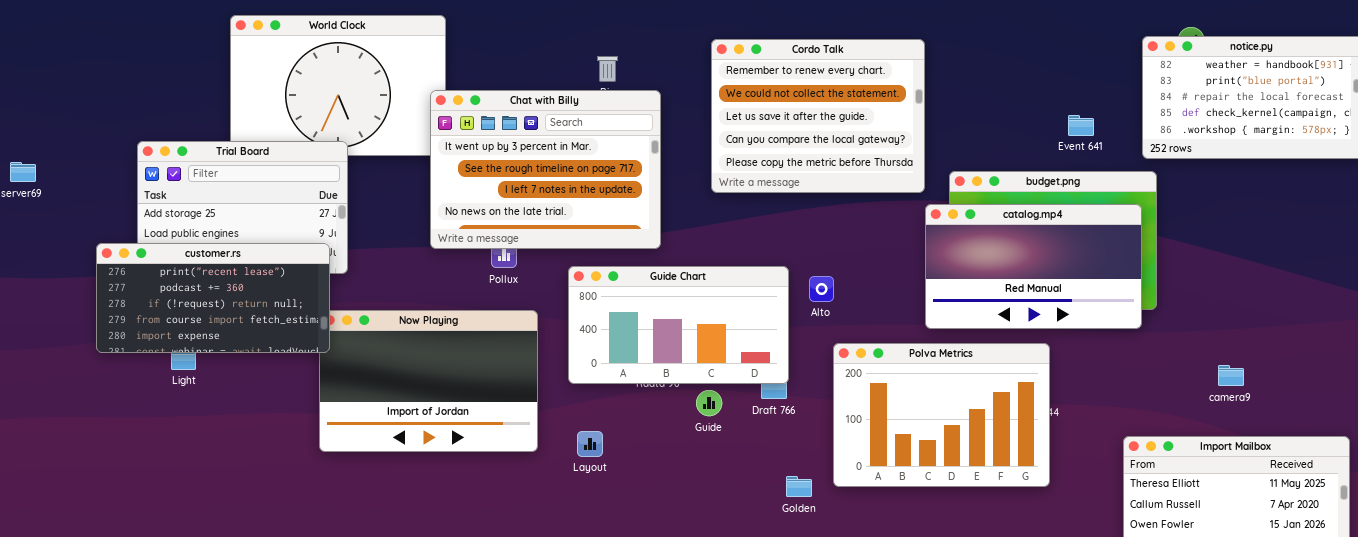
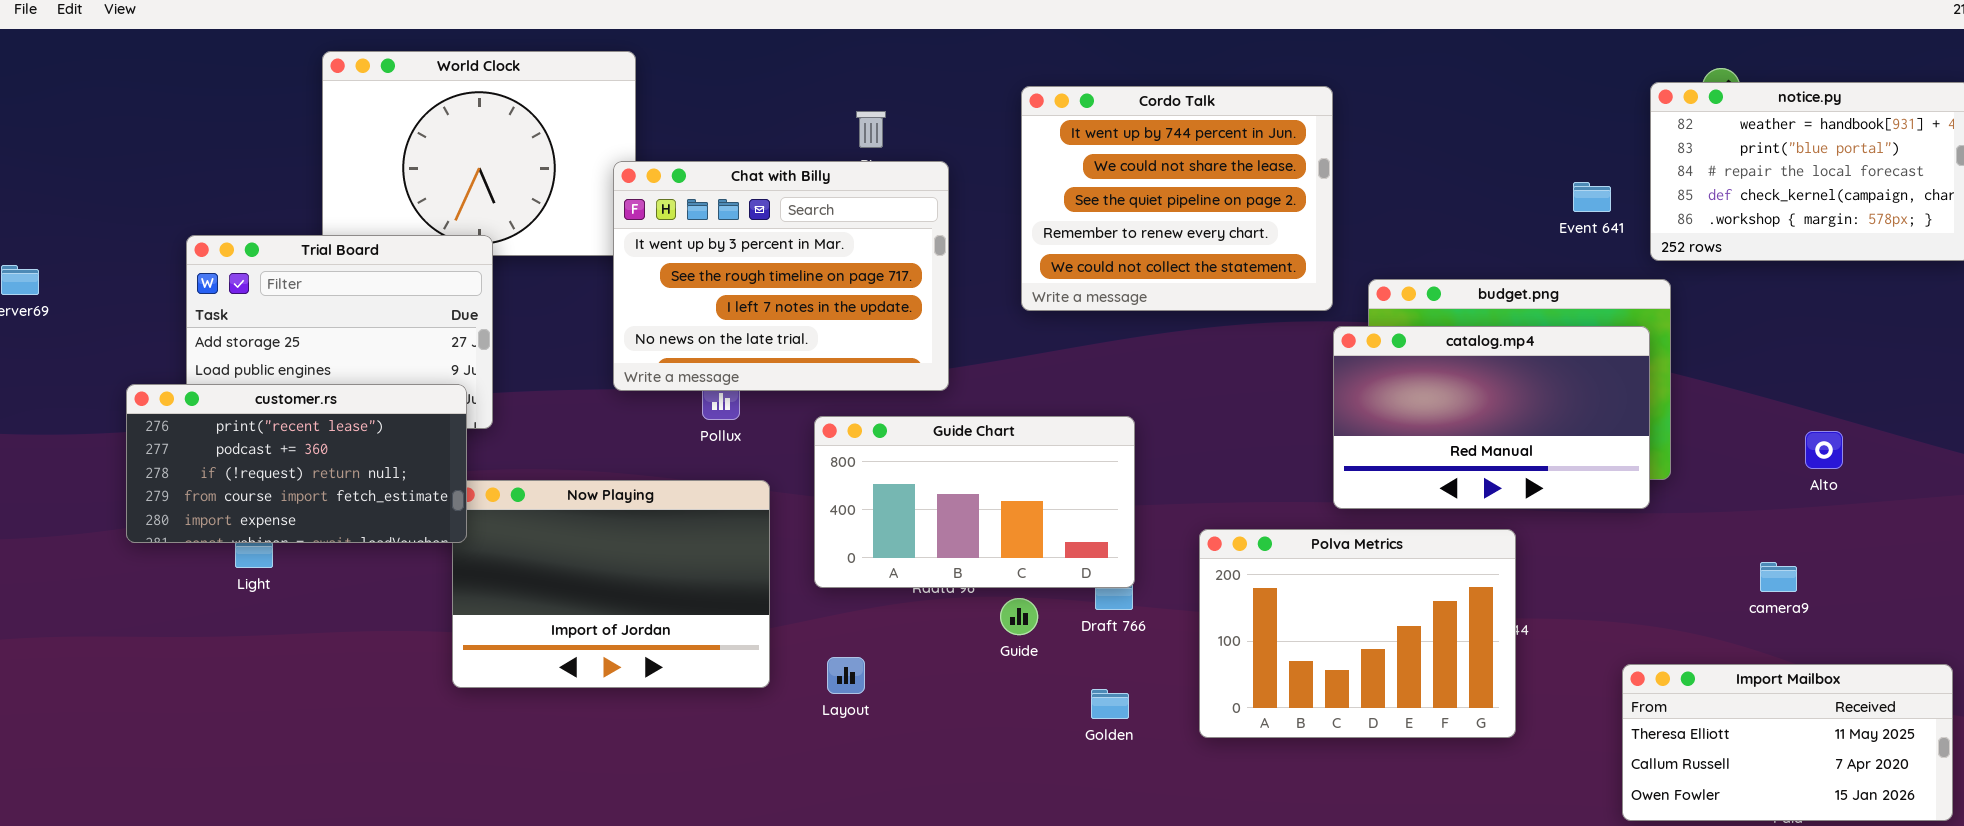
Cordo Talk: [711,39,925,193] -> [1021,86,1333,311], scrolled up 3 rows
Event 641: [1068,115,1094,136] -> [1573,182,1611,212], moved
Alto: [809,276,834,302] -> [1805,431,1843,469], moved
Golden: [786,476,812,497] -> [1091,689,1129,719], moved

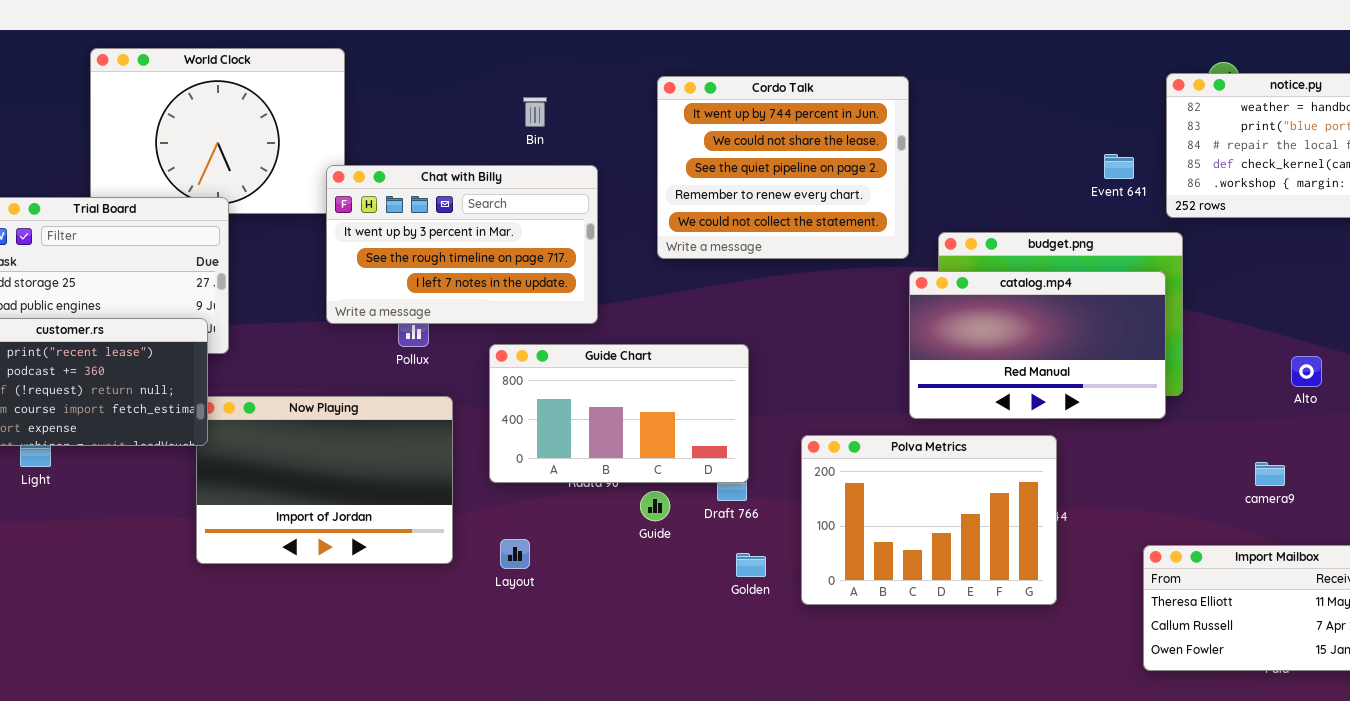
Chat with Billy: [613,161,949,391] -> [326,165,598,324], resized
Golden: [1091,689,1129,719] -> [736,553,766,577], moved

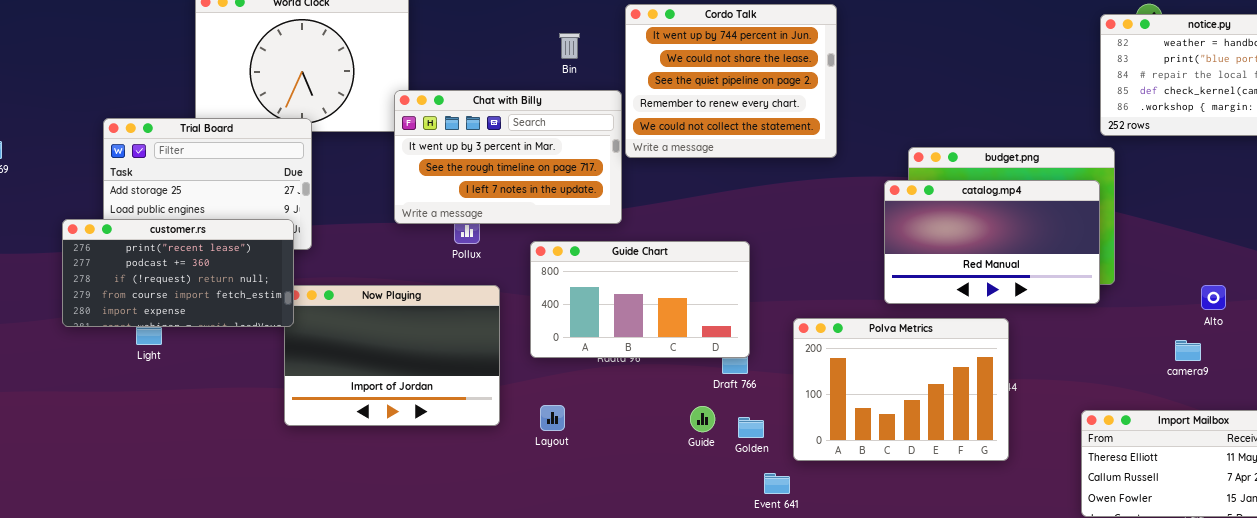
Cordo Talk: [657,76,909,259] -> [625,4,837,158], moved
Event 641: [1104,154,1134,179] -> [764,473,790,494], moved
Alto: [1291,356,1322,387] -> [1201,285,1226,310], moved
Guide: [640,491,670,521] -> [690,406,715,432], moved

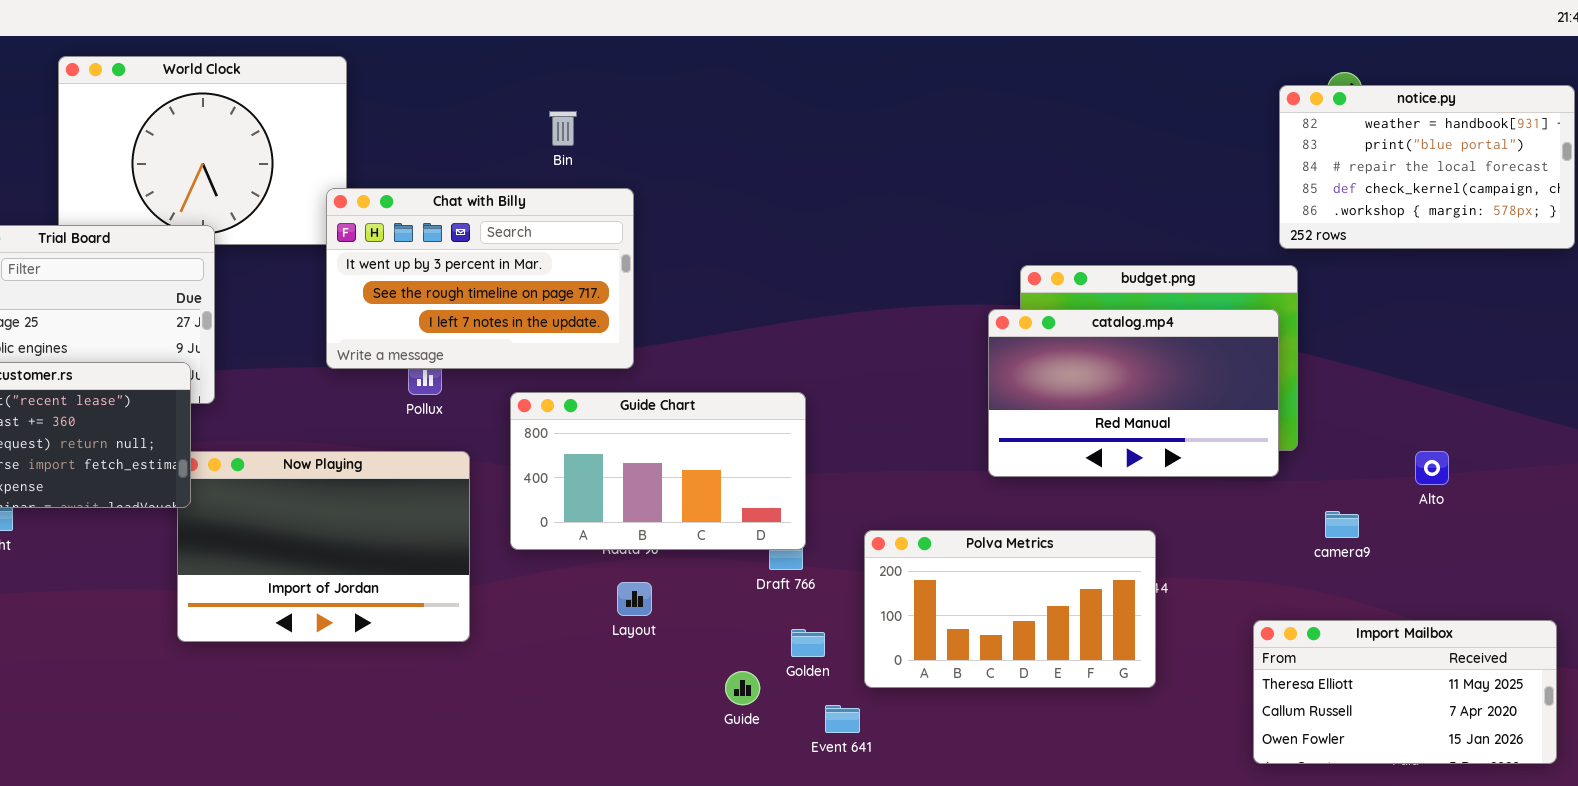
Cordo Talk: [625,4,837,158] -> none, closed
Polva Metrics: [793,318,1009,461] -> [864,530,1156,688], resized
camera9: [1175,340,1201,361] -> [1325,511,1359,538], moved
Layout: [540,405,565,431] -> [617,582,652,616], moved
Guide: [690,406,715,432] -> [725,671,760,705], moved

